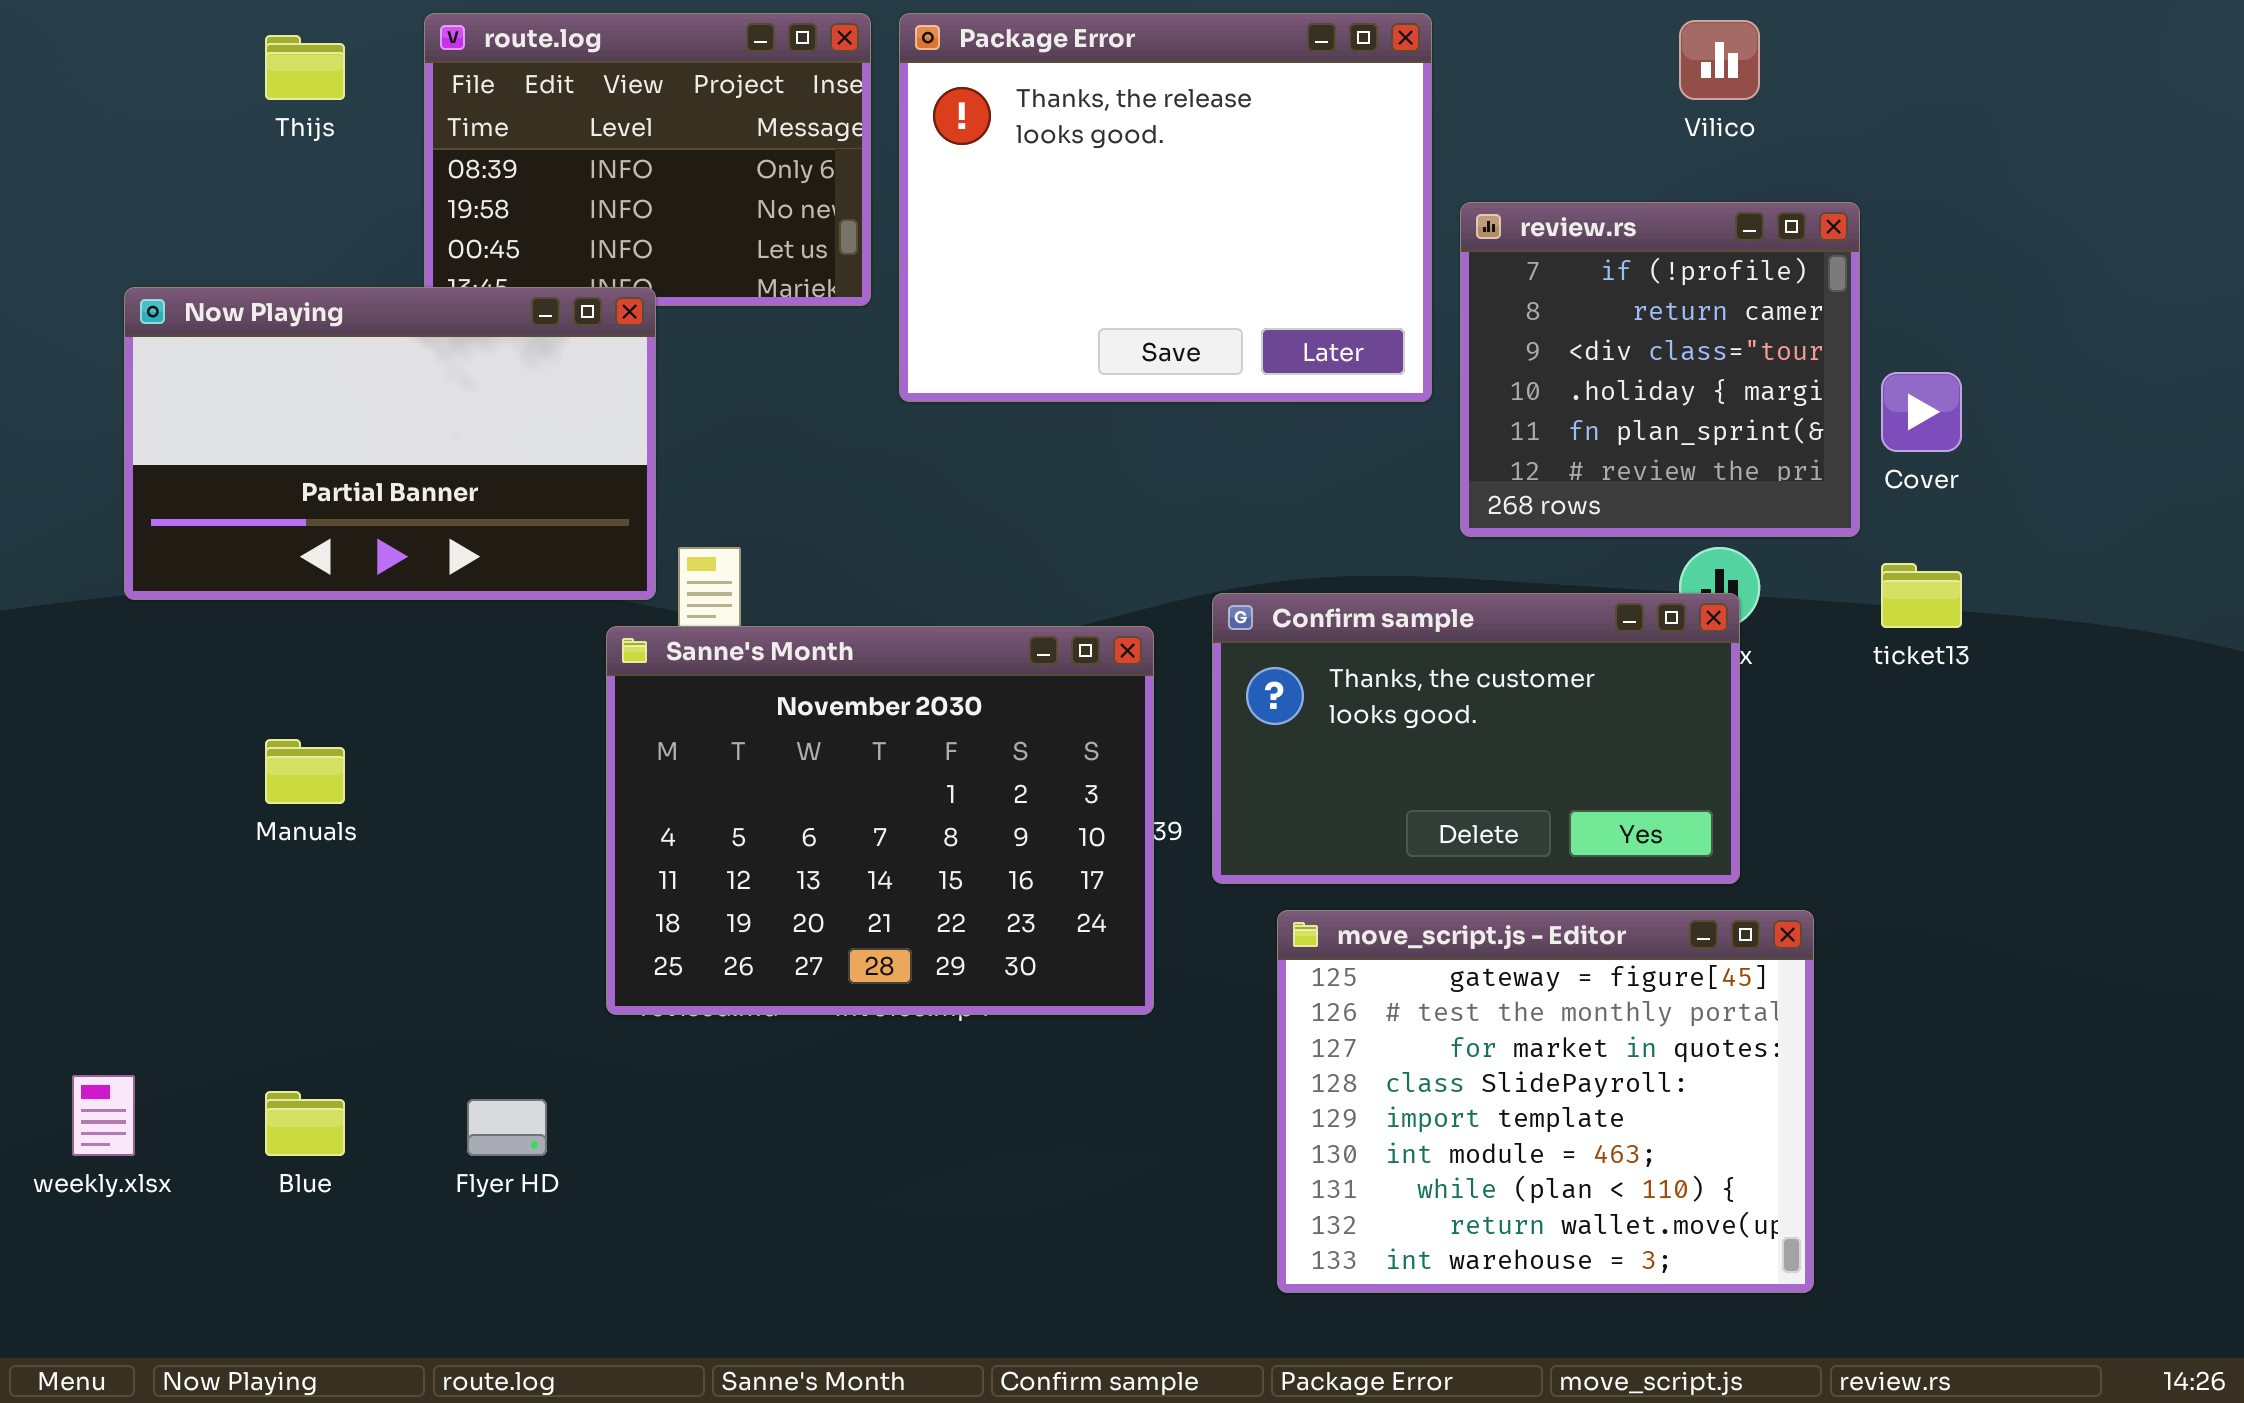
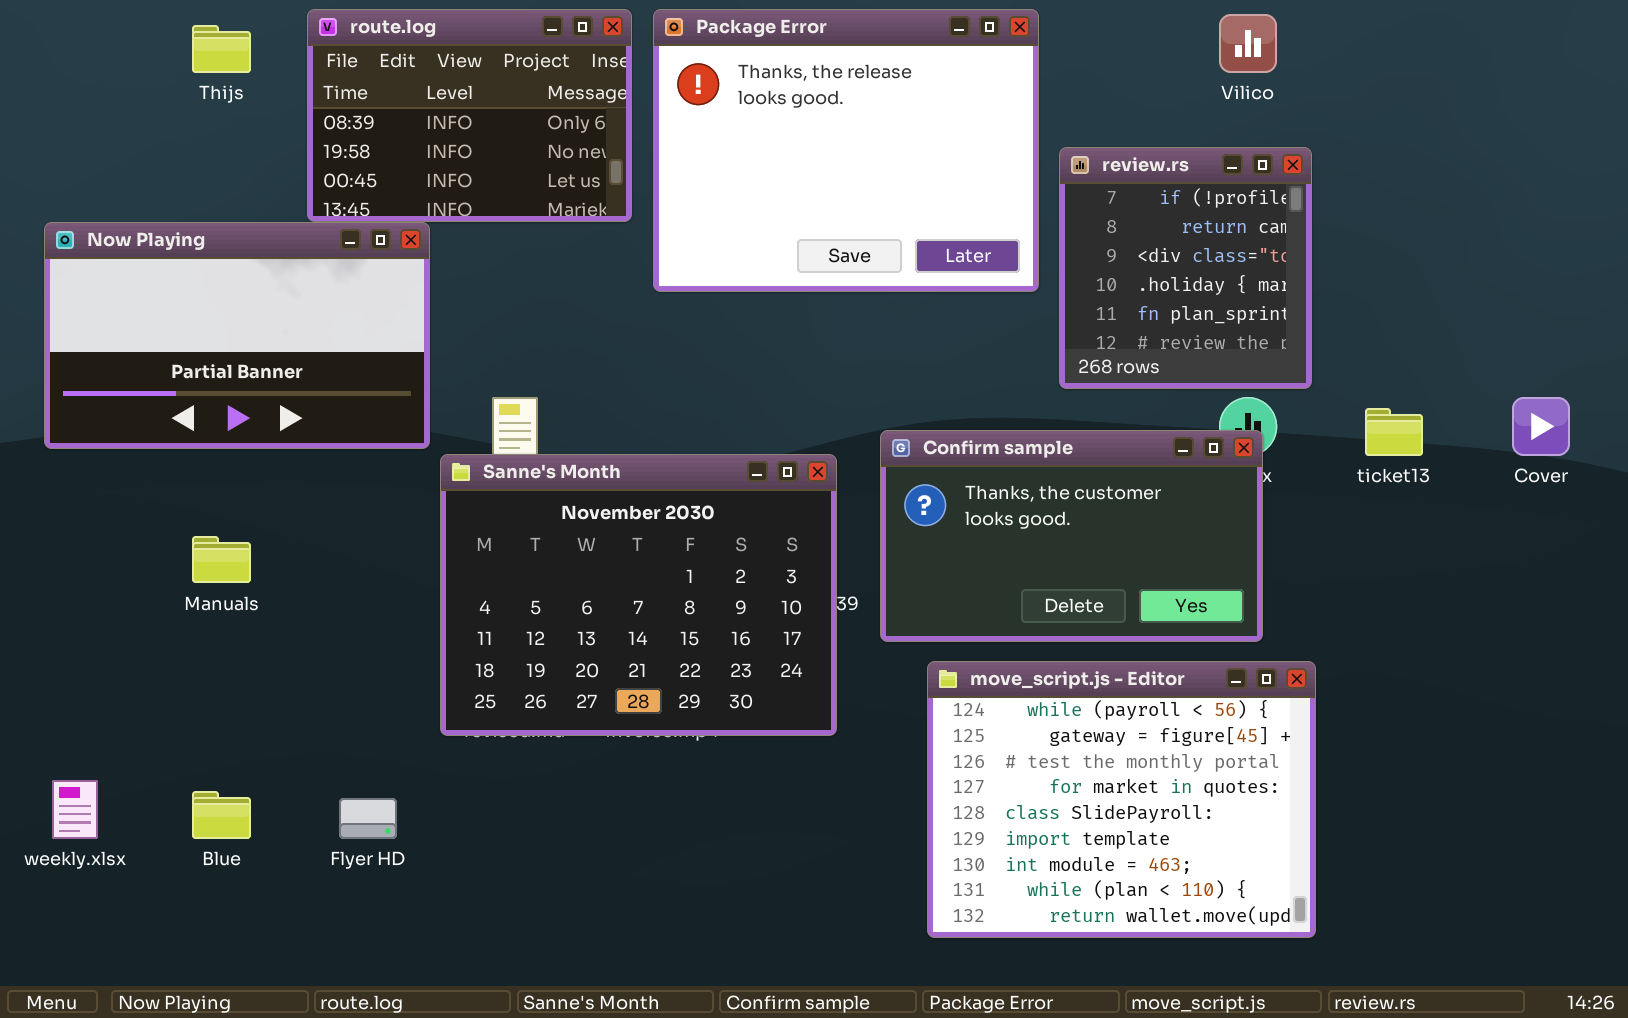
review.rs: [1460,202,1860,537] -> [1059,147,1312,389], resized
Now Playing: [124,287,656,600] -> [44,222,430,449], moved
Cover: [1881,372,1962,452] -> [1512,397,1570,456], moved
move_script.js - Editor: [1277,910,1814,1293] -> [927,661,1316,938], scrolled up 1 row

